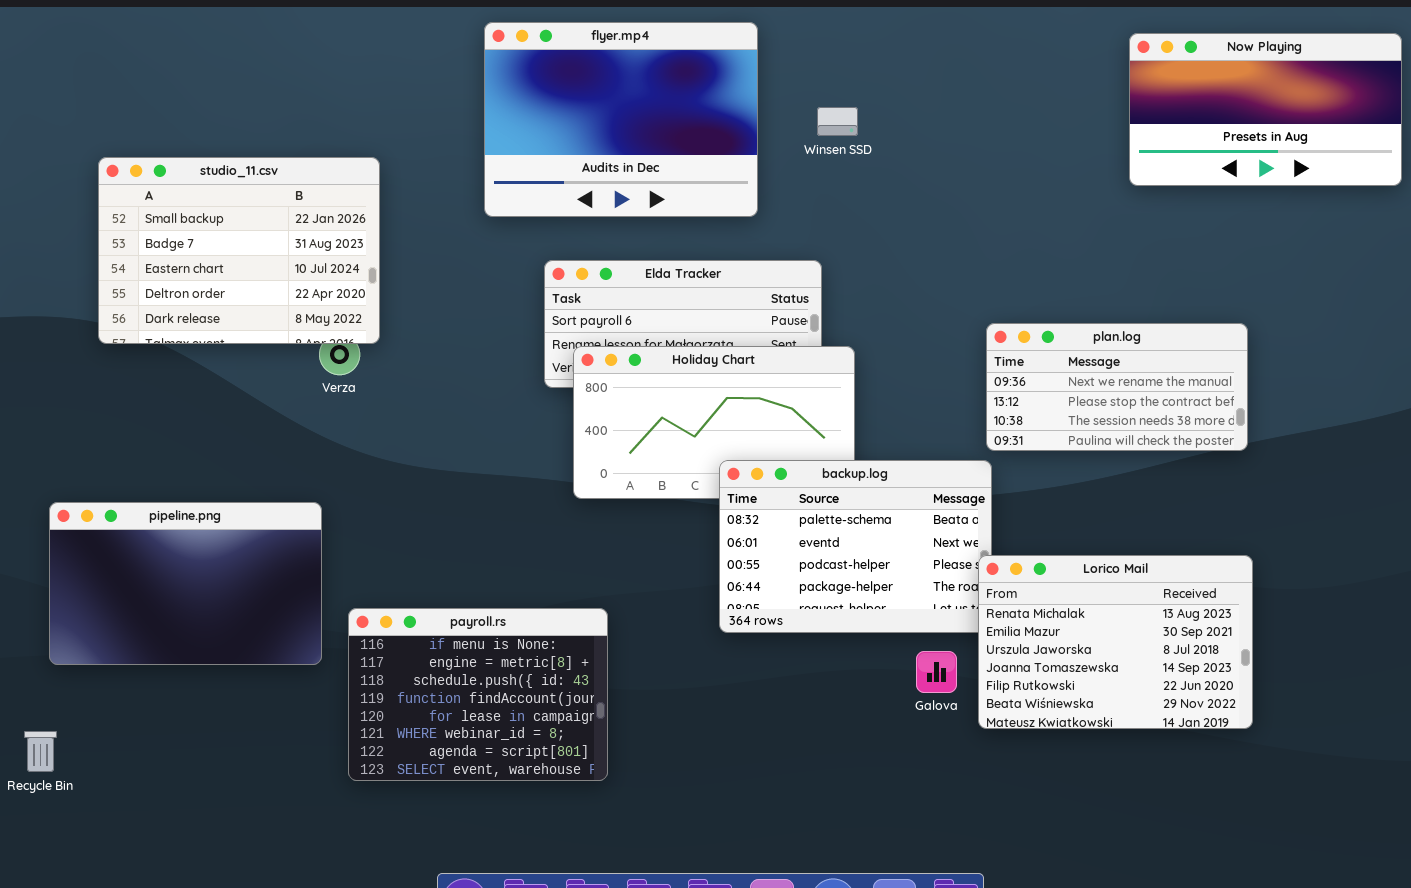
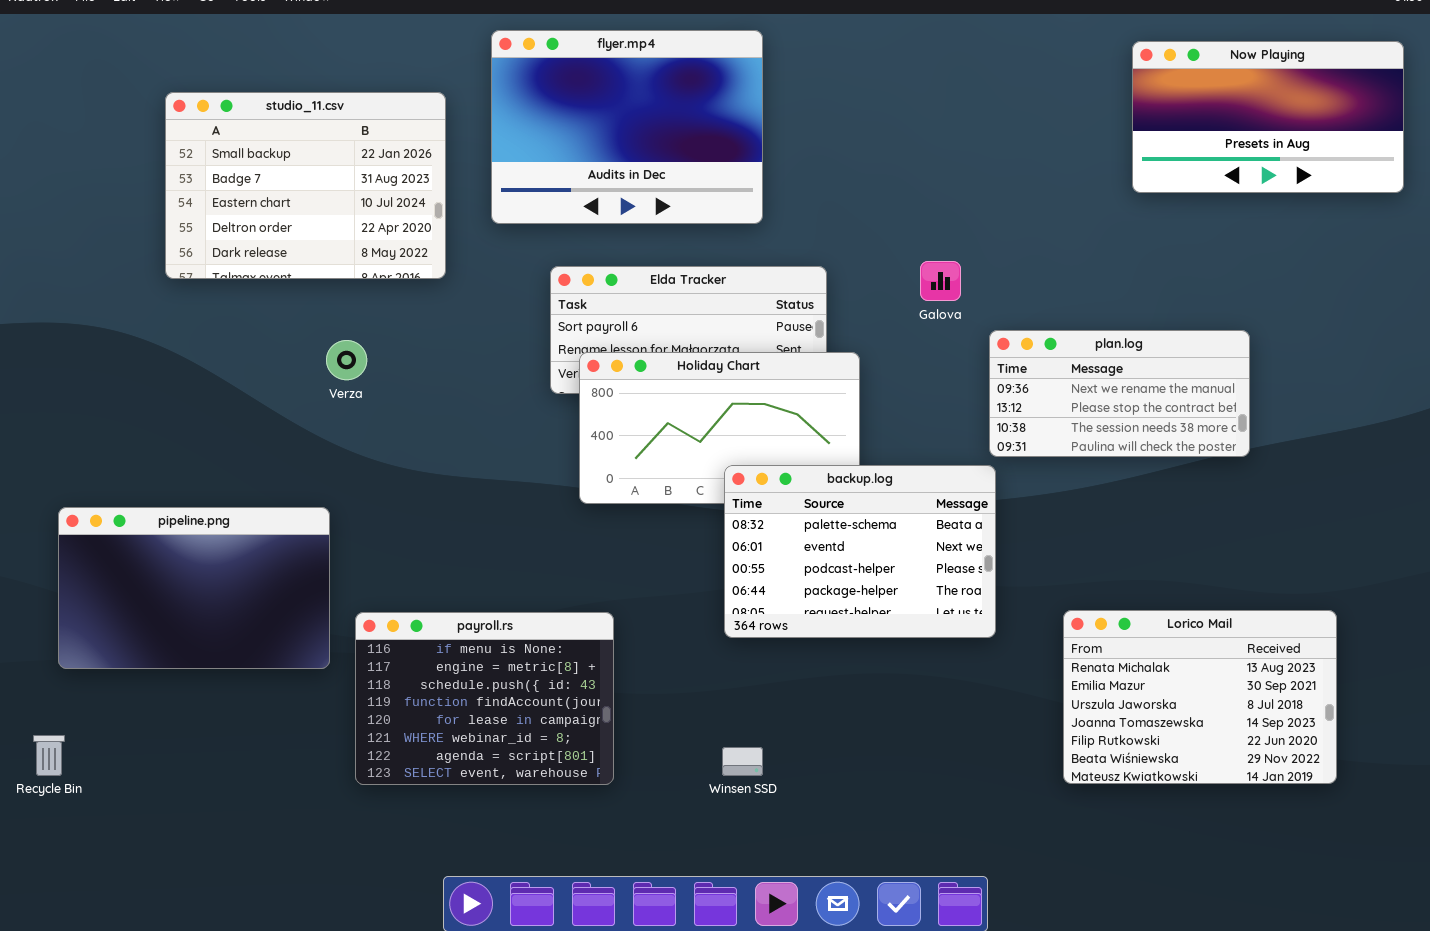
Winsen SSD: [817,107,858,136] -> [722,747,763,776], moved
studio_11.csv: [98,157,380,344] -> [165,92,446,279], moved
Lorico Mail: [978,555,1253,729] -> [1063,610,1337,784], moved
Galova: [916,651,957,693] -> [920,261,961,301], moved

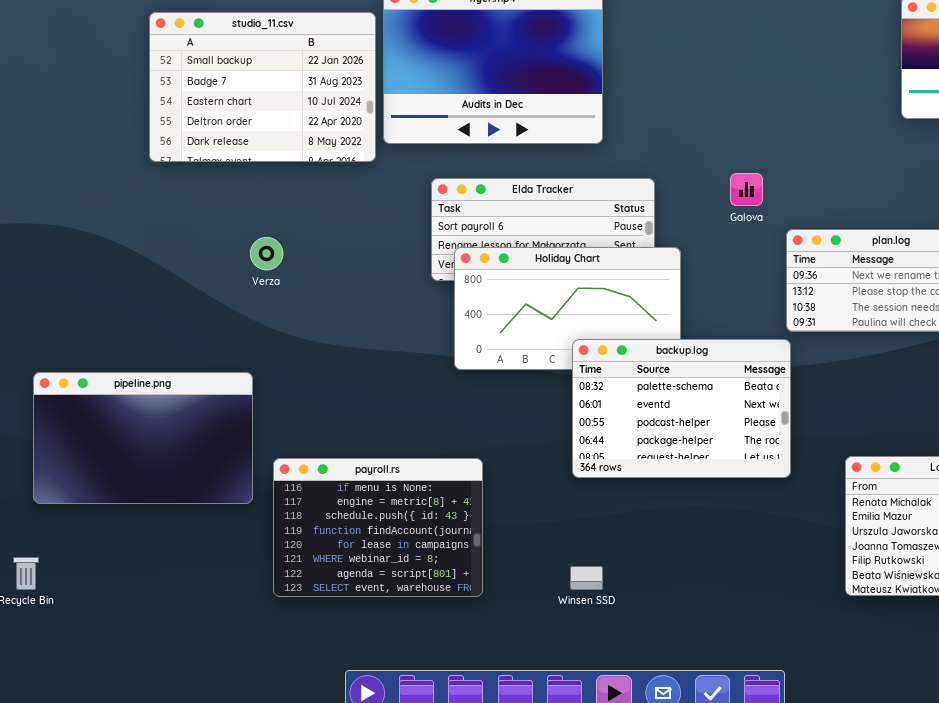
studio_11.csv: [165,92,446,279] -> [149,12,376,162], moved

